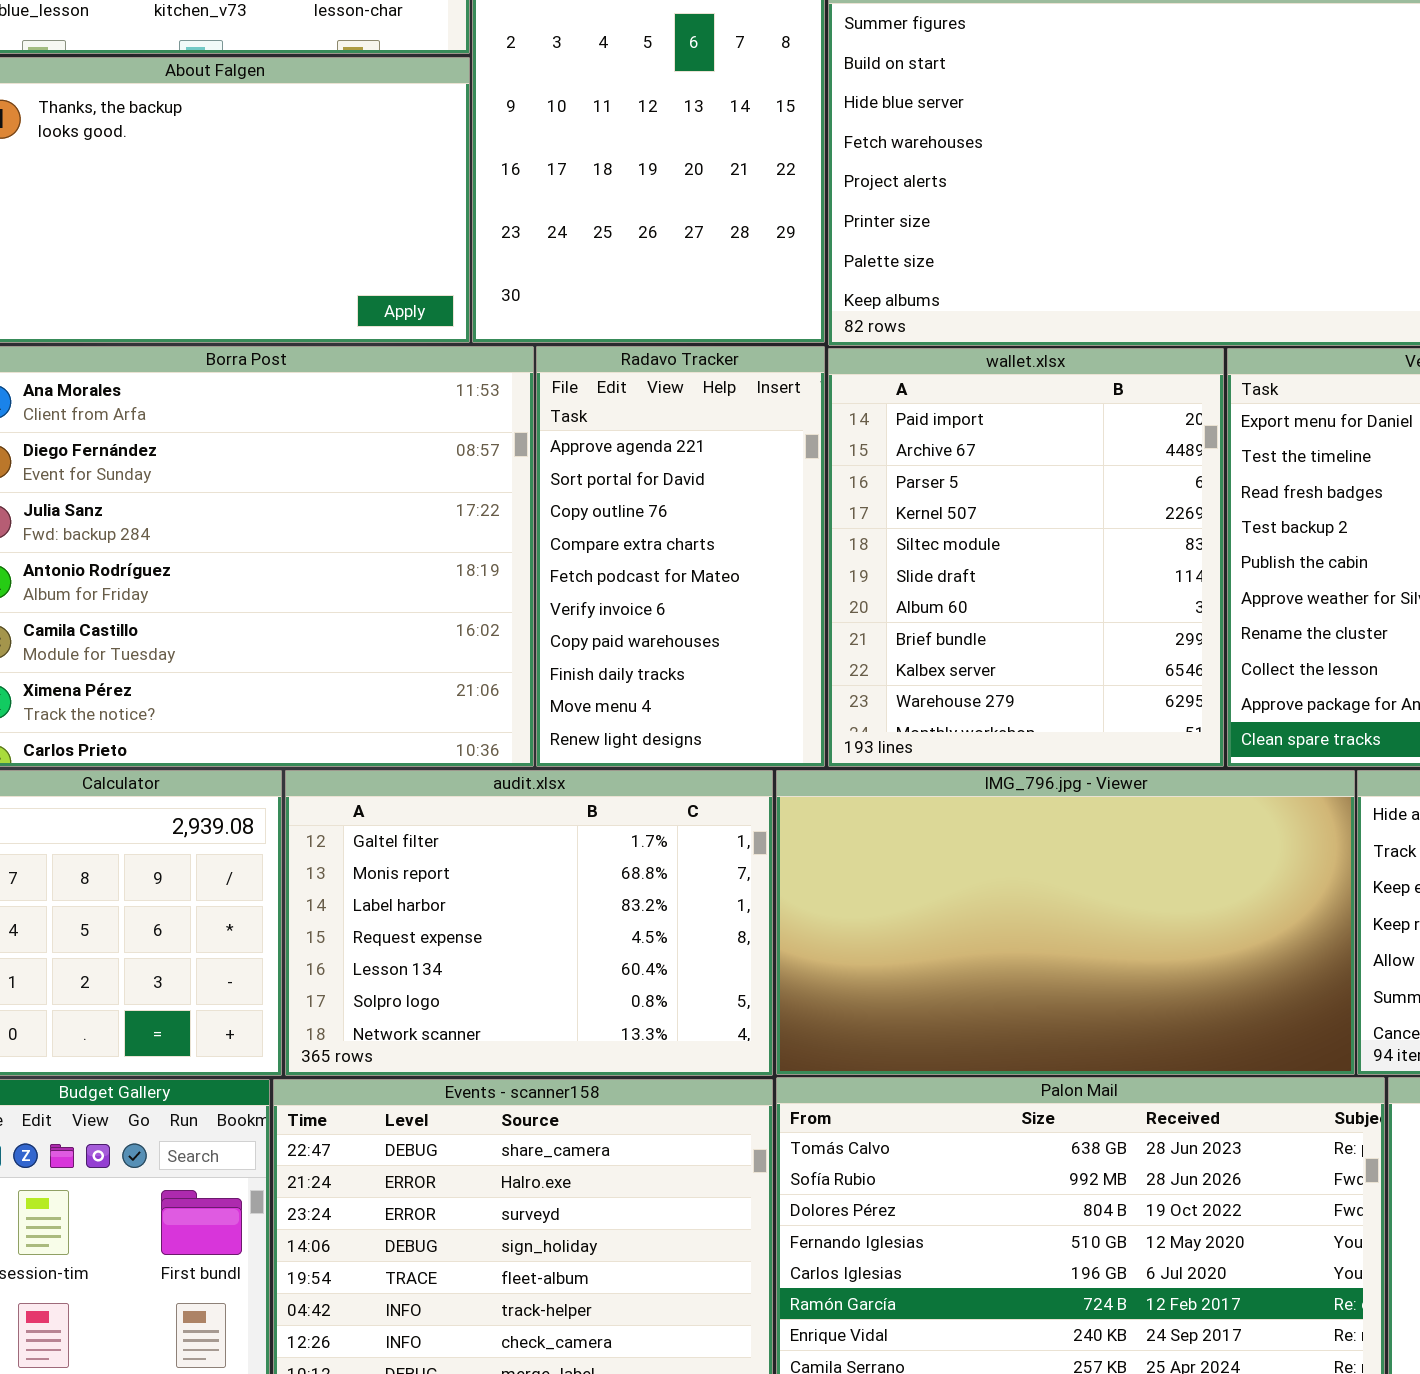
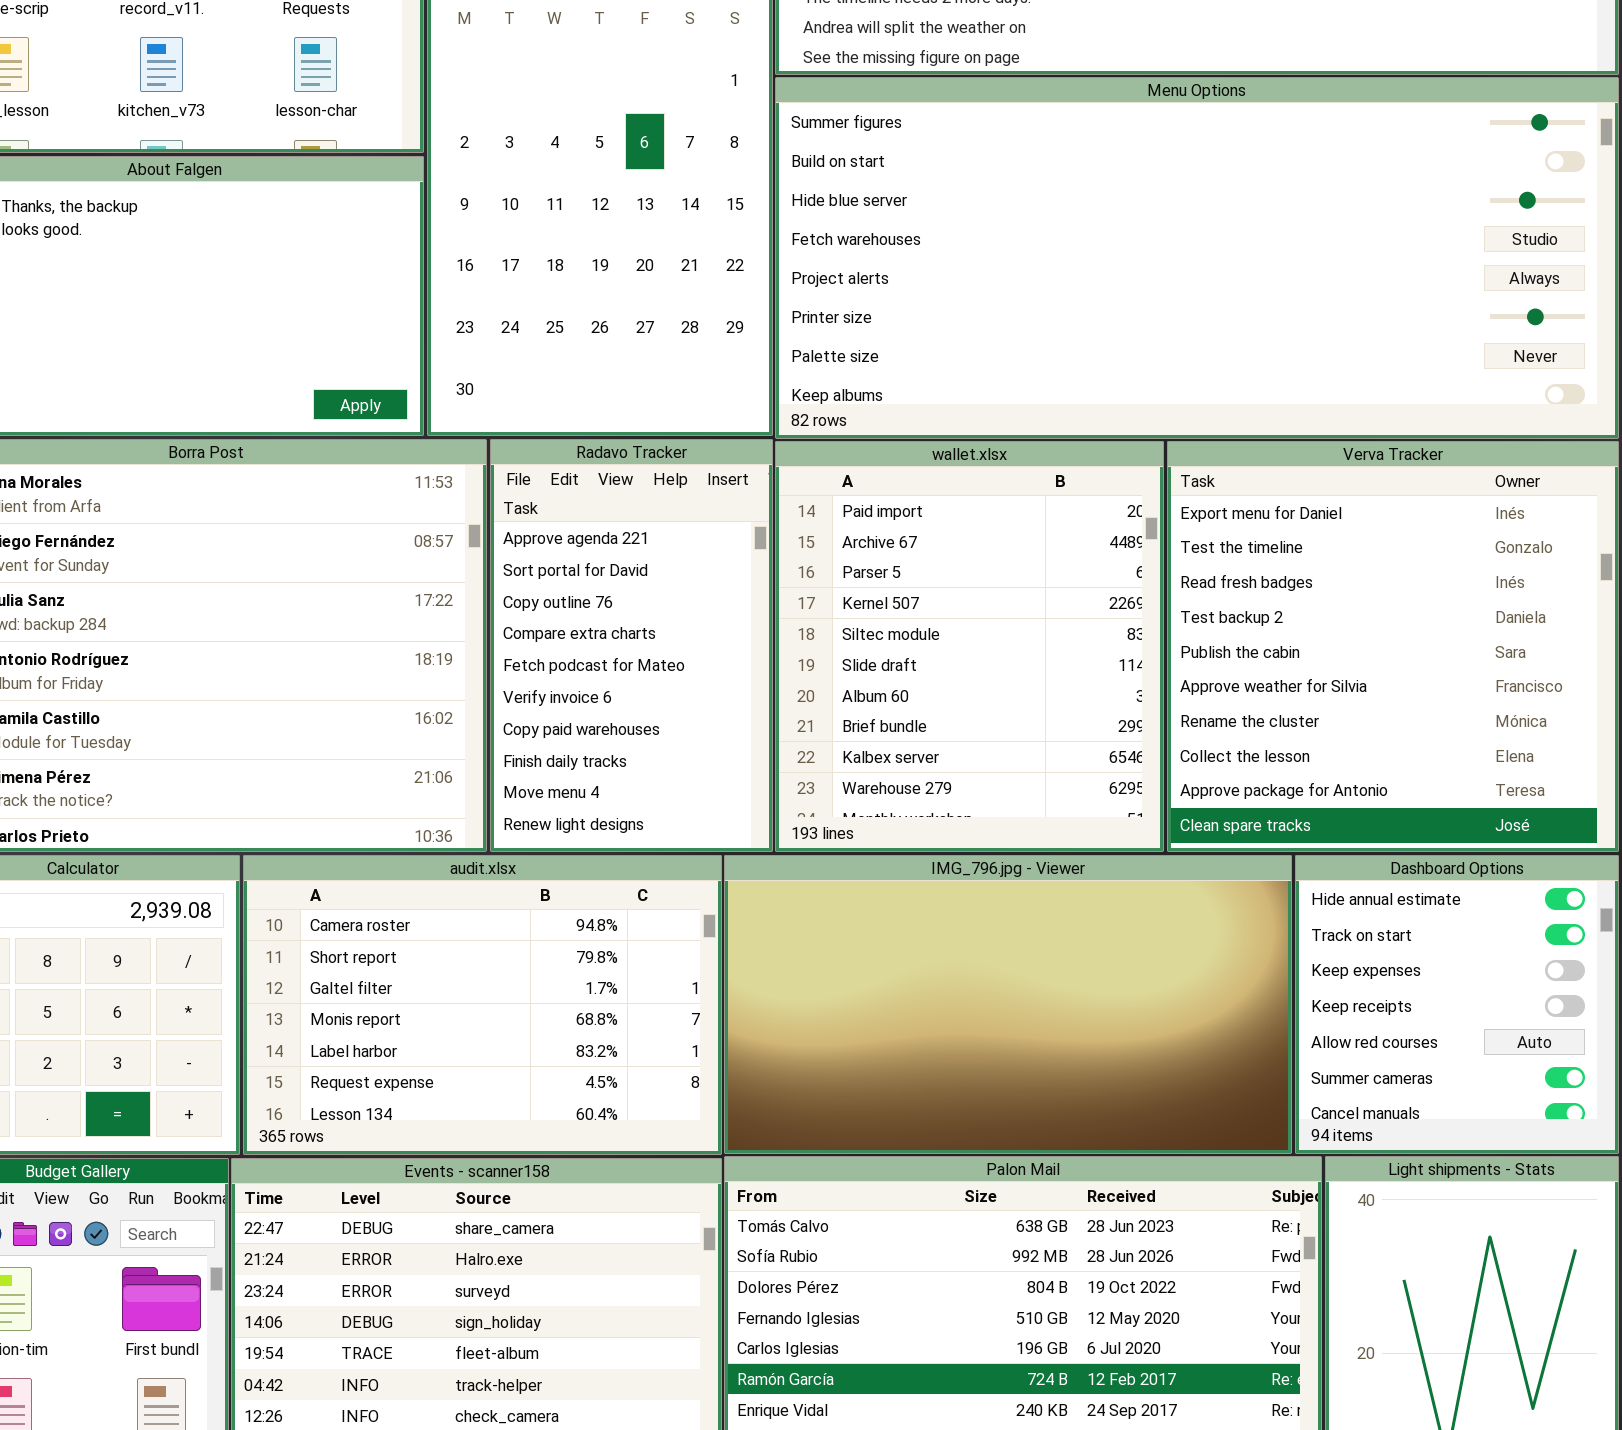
audit.xlsx: [285,770,773,1076] -> [243,855,722,1155], scrolled up 2 rows

